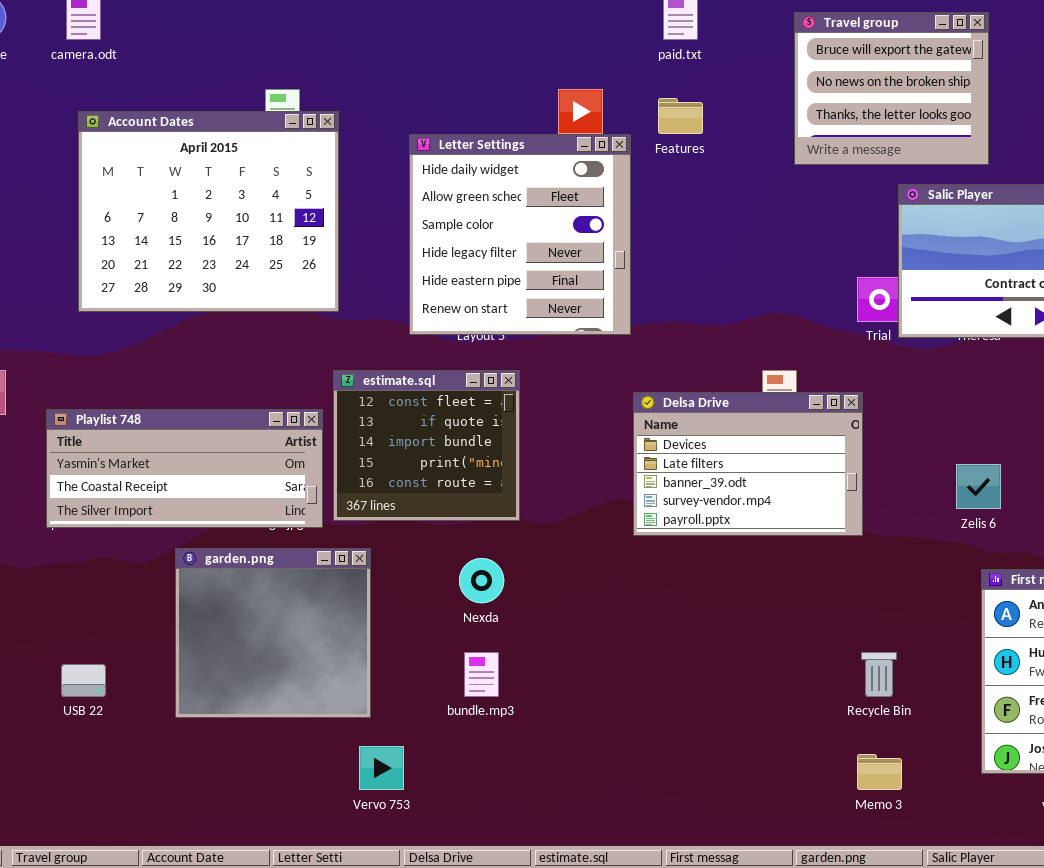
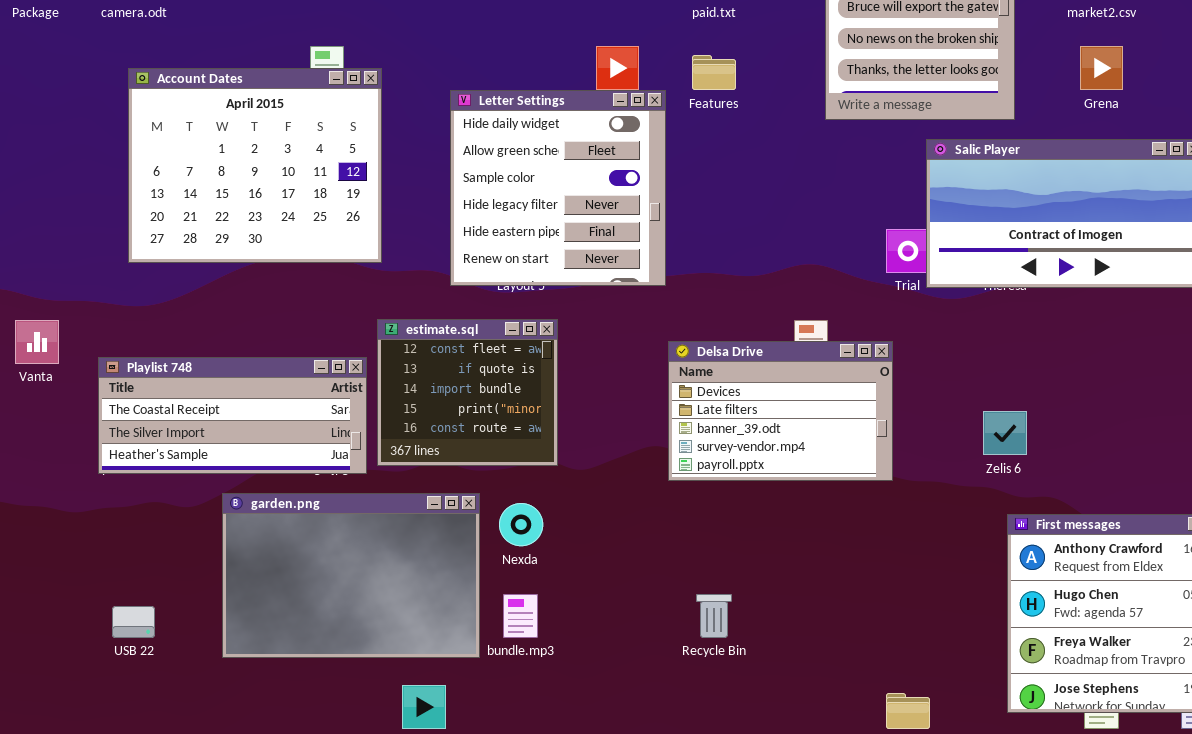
Playlist 748: [46,409,323,528] -> [98,357,367,474], scrolled down 1 row
garden.png: [175,548,371,718] -> [222,493,480,658], resized
Recycle Bin: [861,652,897,697] -> [696,594,732,638], moved

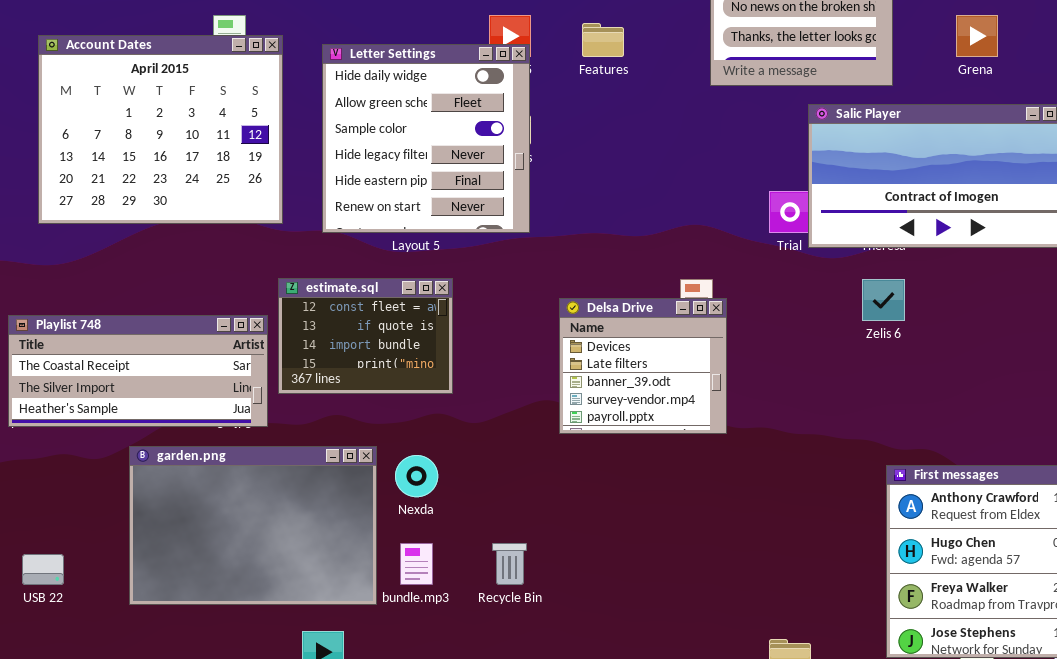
Letter Settings: [450,90,666,286] -> [322,44,530,233], moved
estimate.sql: [377,319,558,466] -> [278,278,453,394], resized
Delsa Drive: [668,341,893,481] -> [559,298,727,434], resized
Zelis 6: [983,411,1027,455] -> [862,279,905,321], moved
Recycle Bin: [696,594,732,638] -> [492,543,527,585], moved

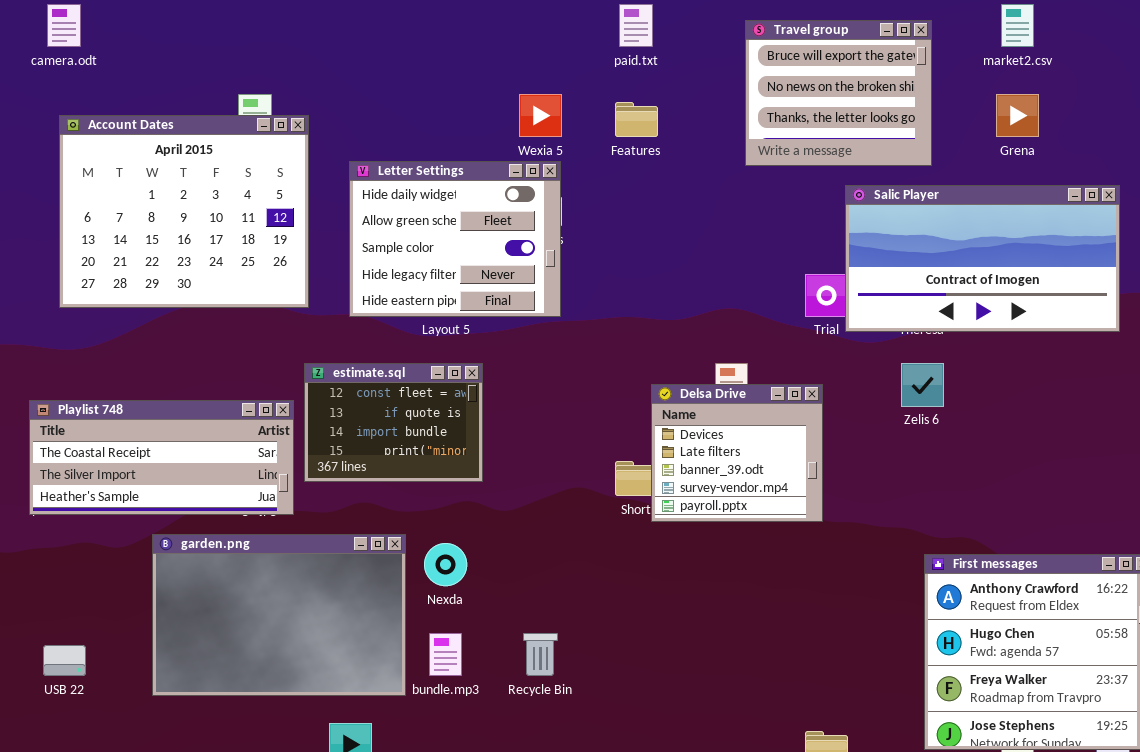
Letter Settings: [322,44,530,233] -> [349,161,561,317], resized
Delsa Drive: [559,298,727,434] -> [651,384,823,522], moved

